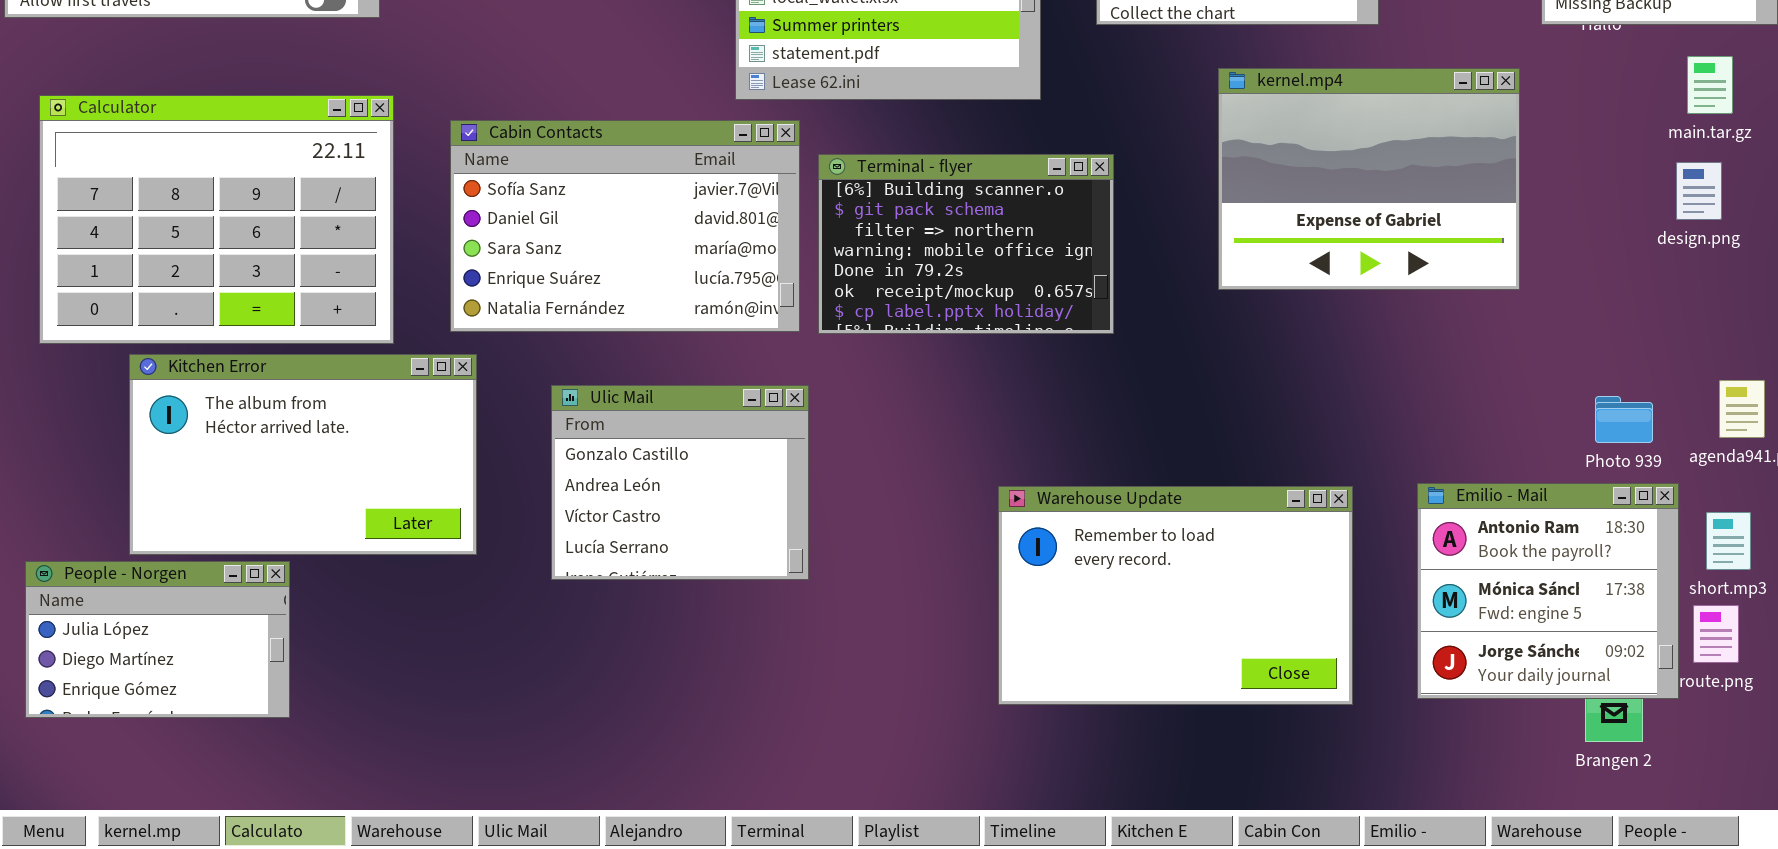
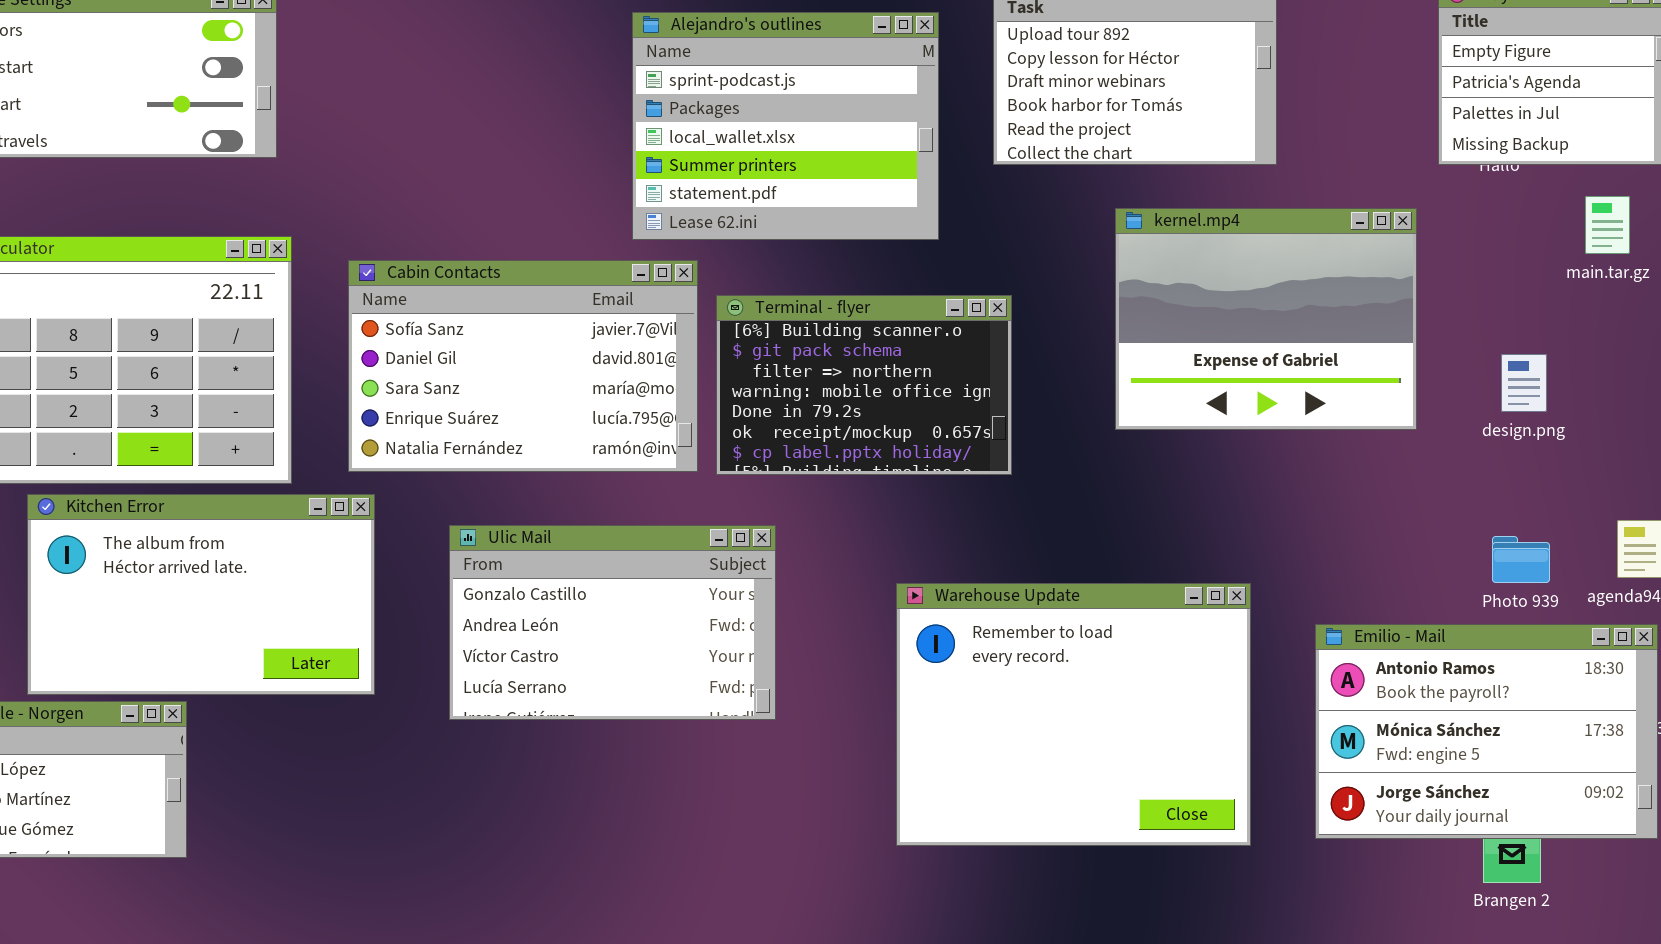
design.png: [1676,162,1722,220] -> [1501,354,1547,412], moved
Ulic Mail: [551,385,809,580] -> [449,525,776,720], resized
Emilio - Mail: [1417,483,1679,699] -> [1315,624,1658,839], resized
Warehouse Update: [998,486,1353,705] -> [896,583,1251,846], resized

